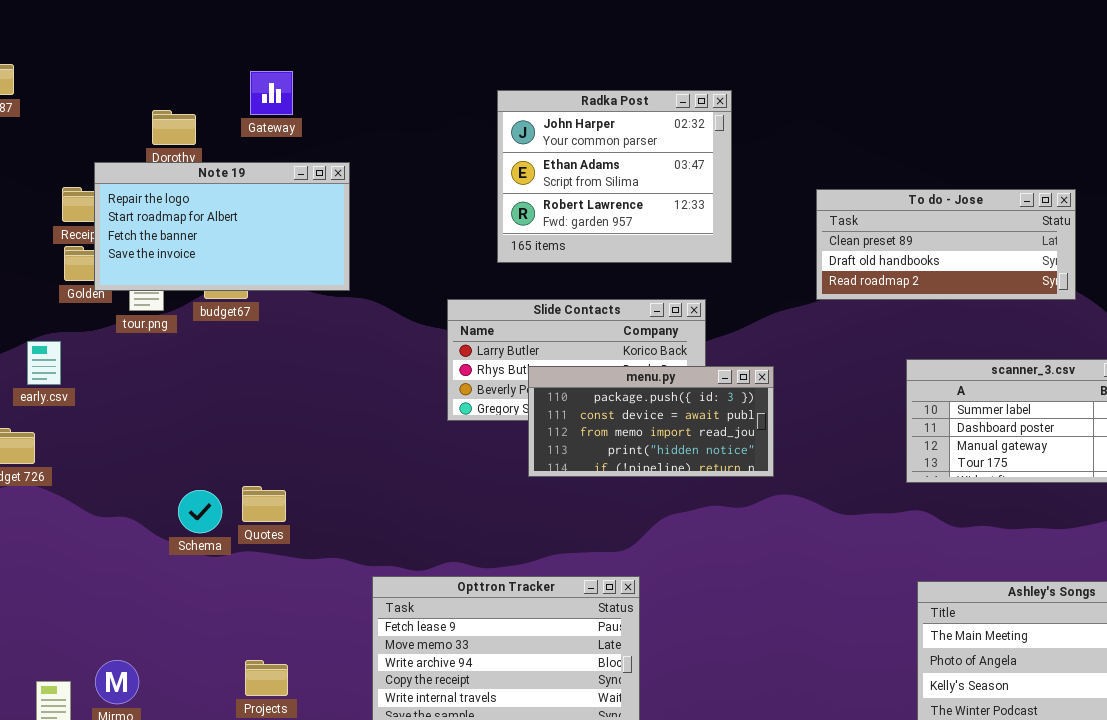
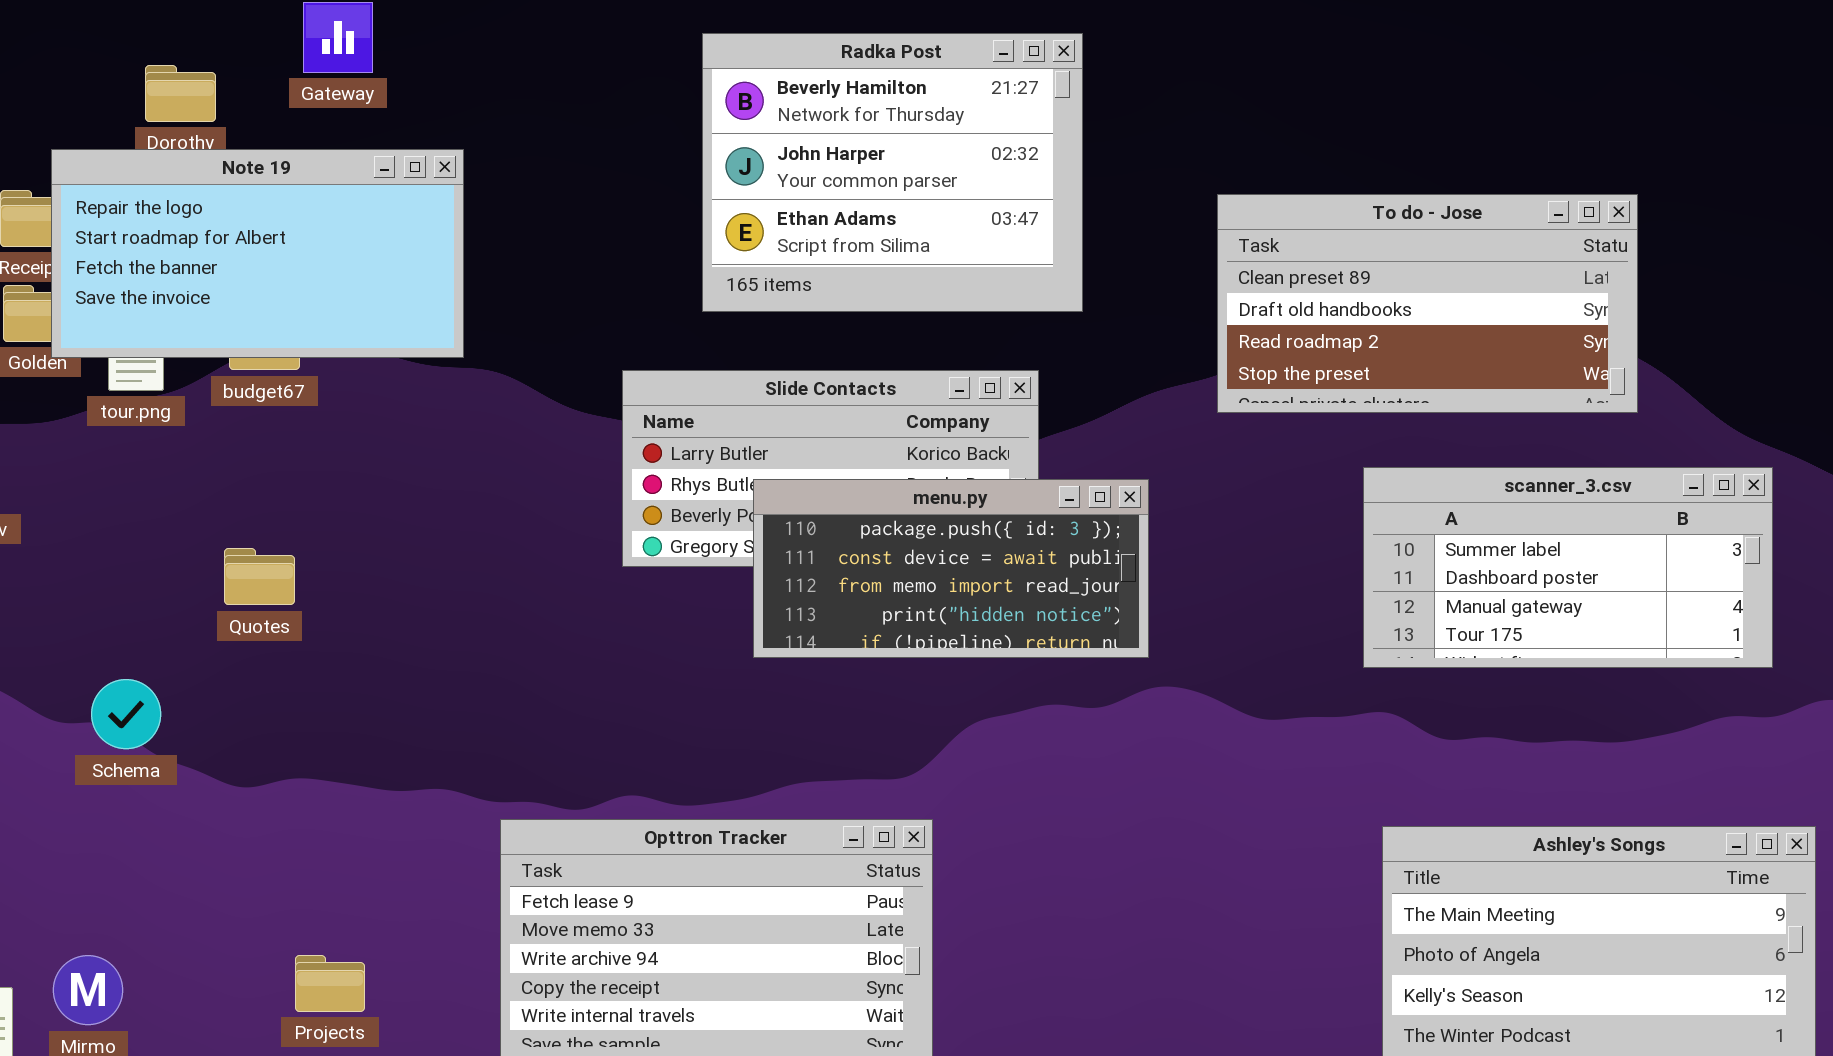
Radka Post: [497,90,732,263] -> [702,33,1083,312], scrolled up 1 row
To do - Jose: [816,189,1076,300] -> [1217,194,1638,413], resized
Quotes: [242,486,286,522] -> [224,548,295,605], moved
Schema: [178,490,222,533] -> [91,679,161,749], moved

